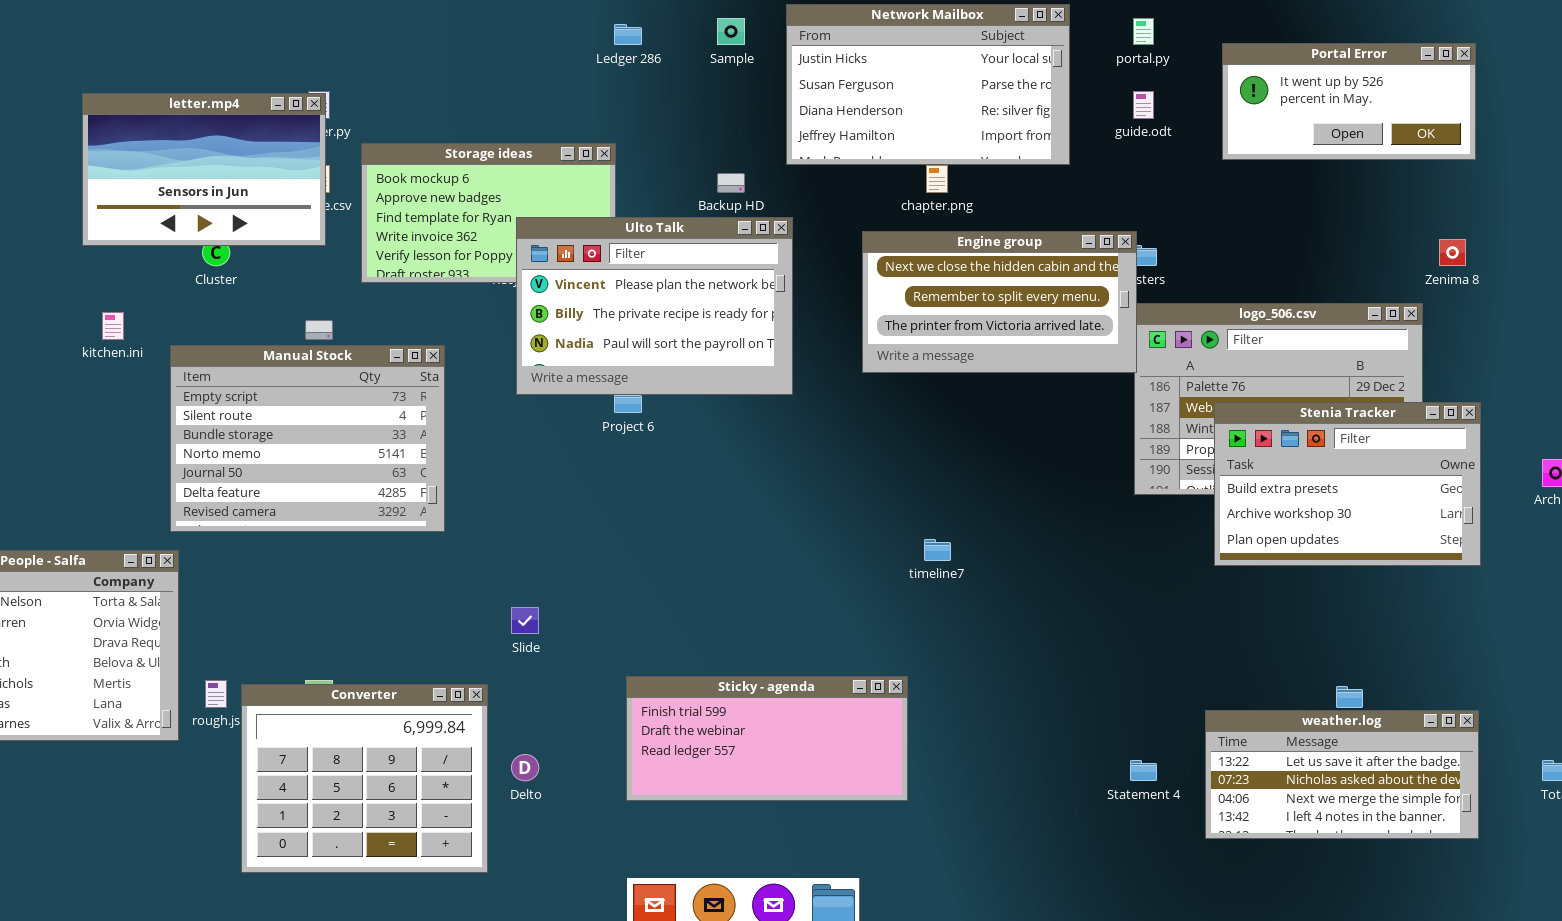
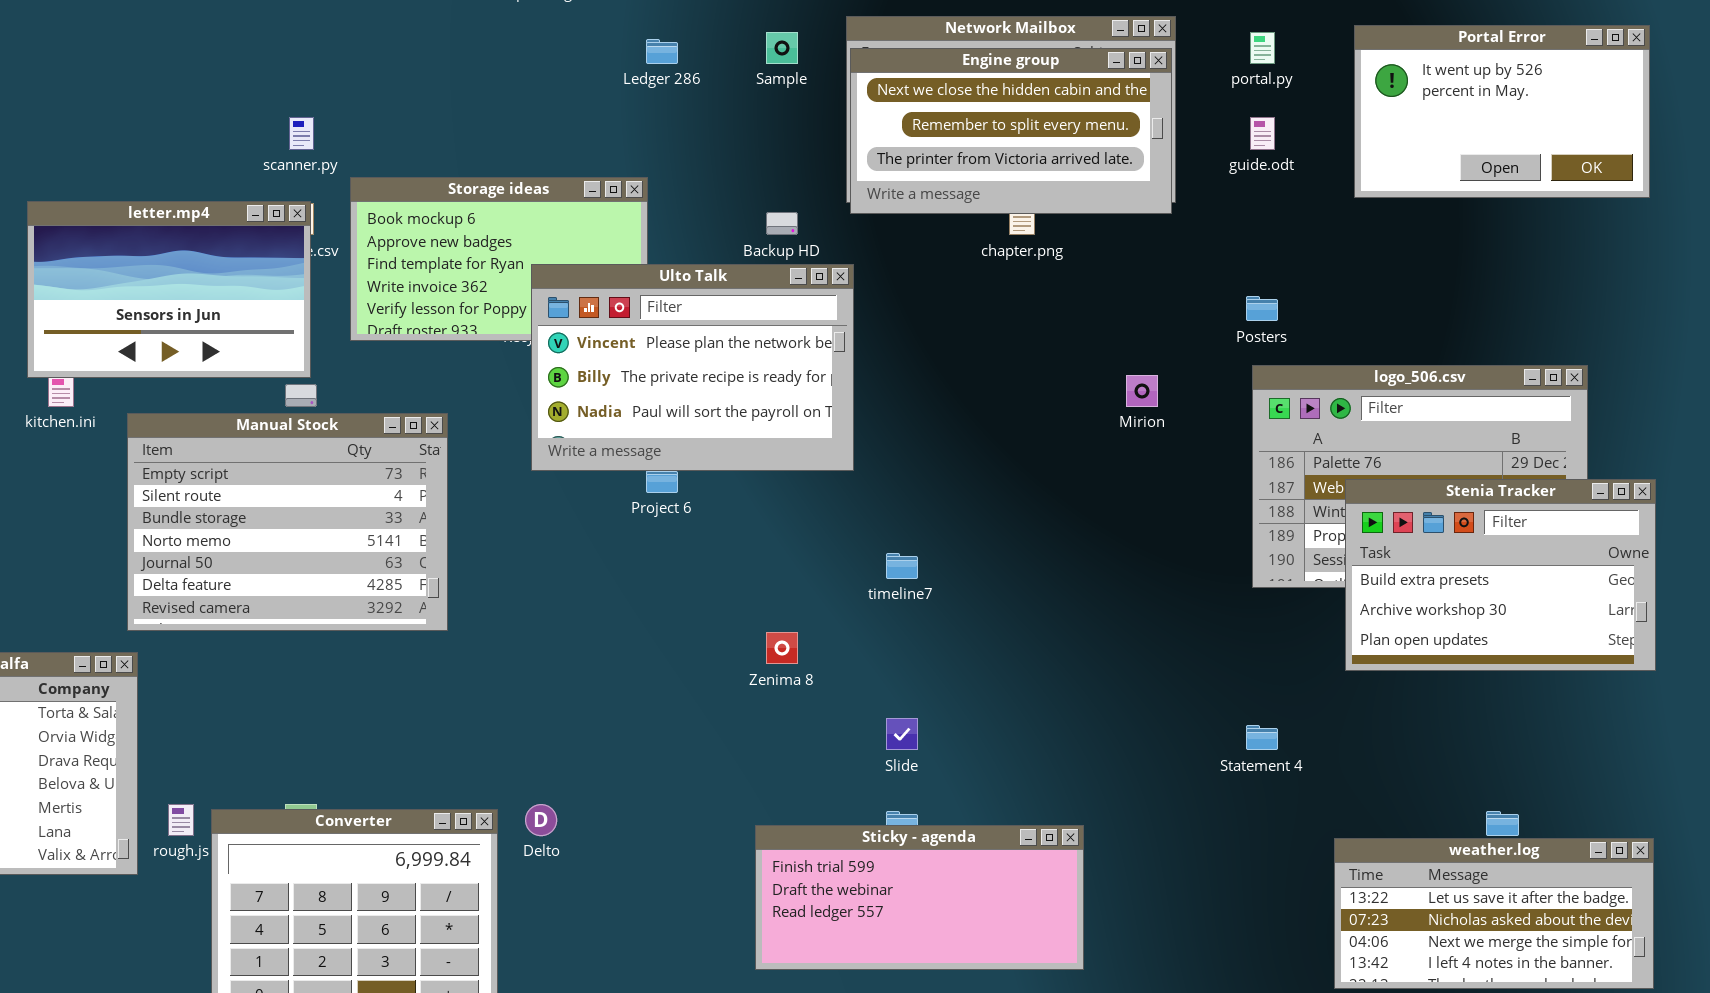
Portal Error: [1222,43,1476,160] -> [1354,25,1650,198], resized
letter.mp4: [82,93,326,246] -> [27,201,311,378], moved
Engine group: [862,231,1137,373] -> [850,48,1172,214], moved
Zenima 8: [1439,239,1466,266] -> [766,632,798,664], moved
timeline7: [924,539,951,561] -> [886,553,918,579], moved
Slide: [511,607,539,634] -> [886,718,918,750], moved
Sticky - agenda: [626,676,908,801] -> [755,825,1084,970], moved
Delto: [511,754,539,781] -> [525,804,557,836], moved
Statement 4: [1130,760,1157,781] -> [1246,725,1278,750], moved

